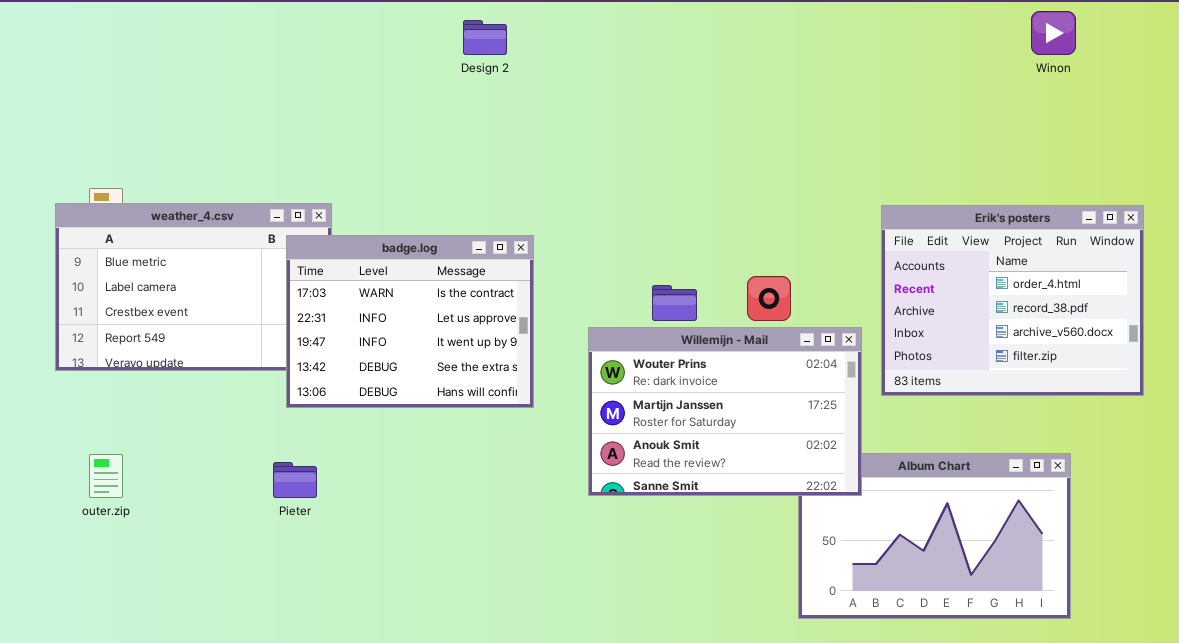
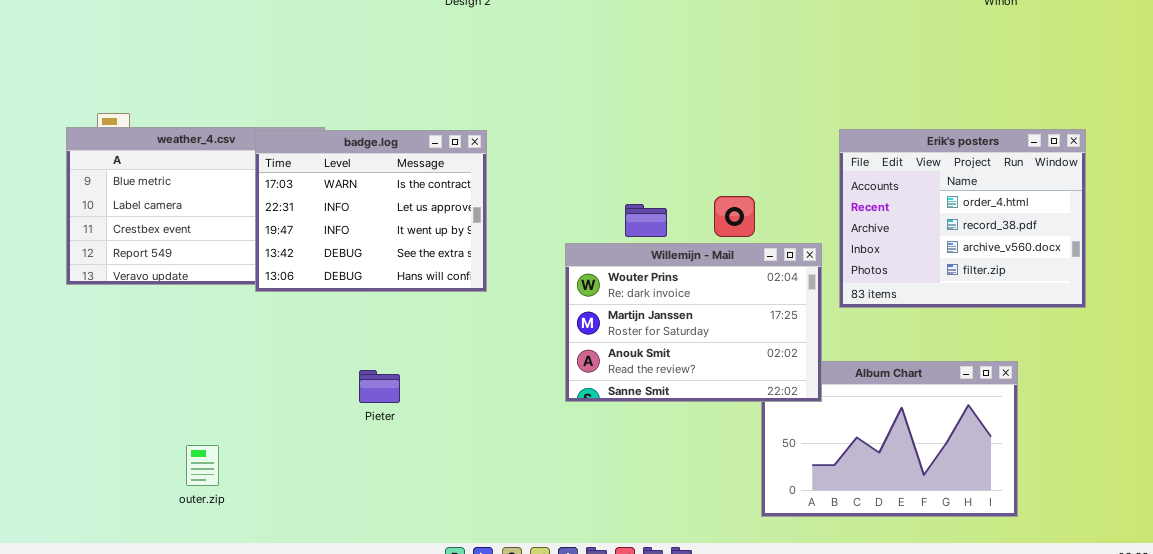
badge.log: [286,235,534,408] -> [255,130,487,292], moved
outer.zip: [89,454,123,498] -> [186,445,219,486], moved
Pieter: [273,462,317,498] -> [359,370,400,403], moved

